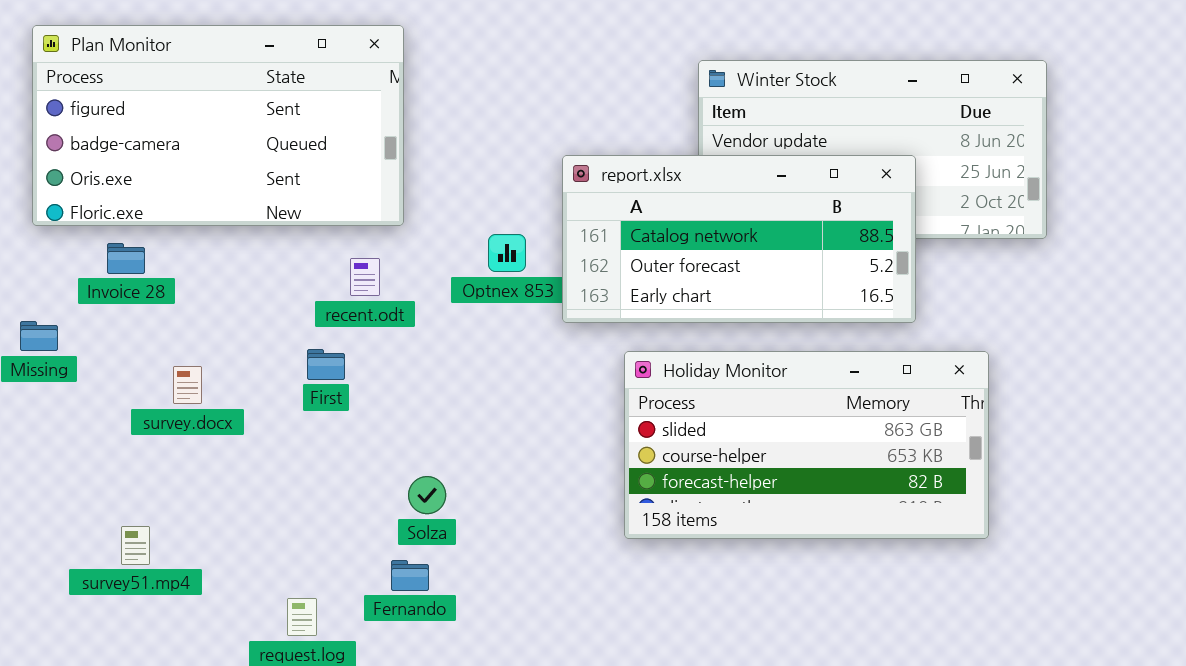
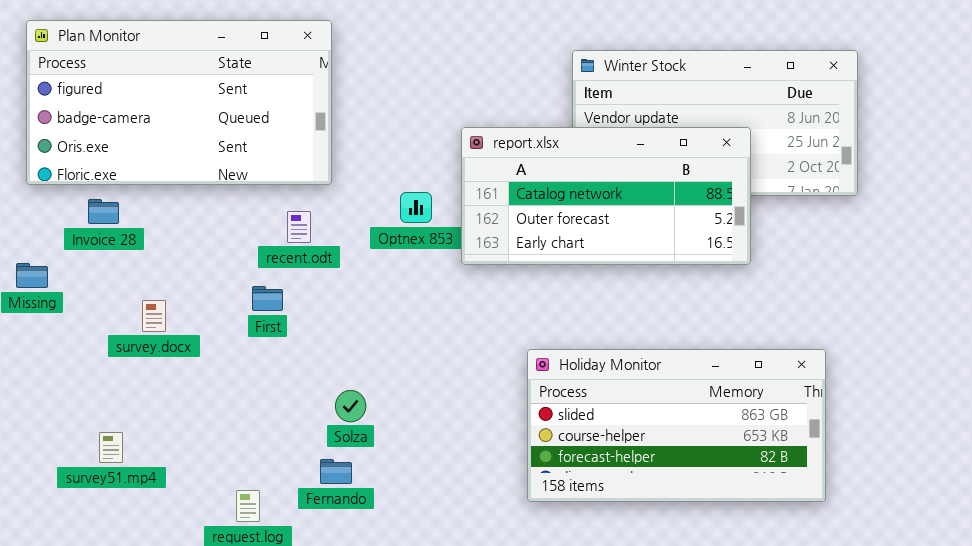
Holiday Monitor: [624,351,989,539] -> [527,349,826,502], moved

